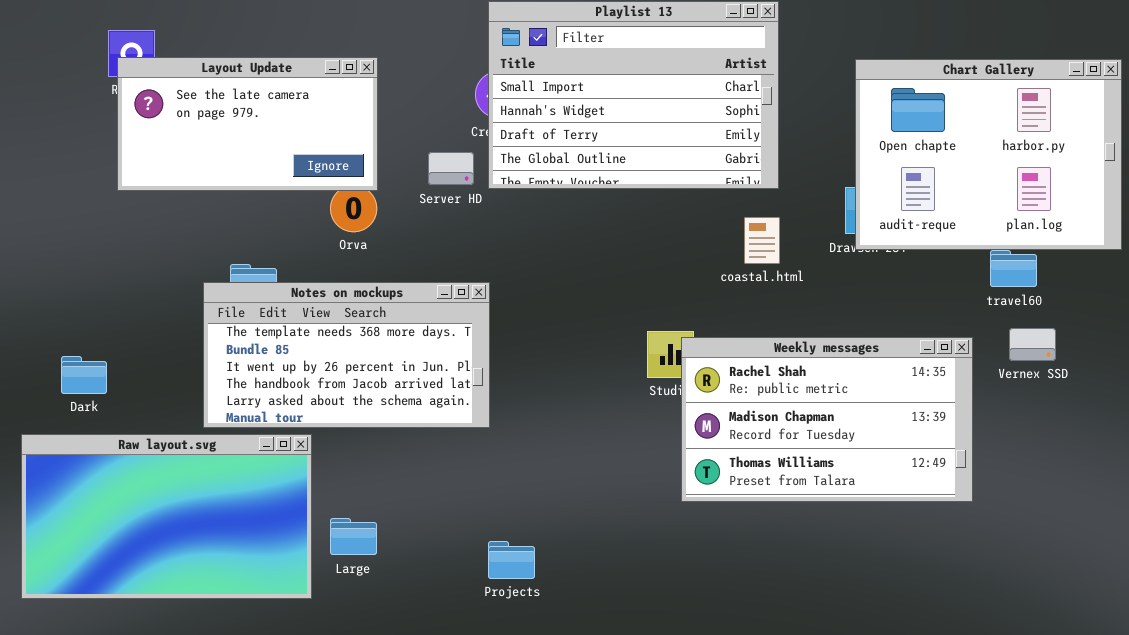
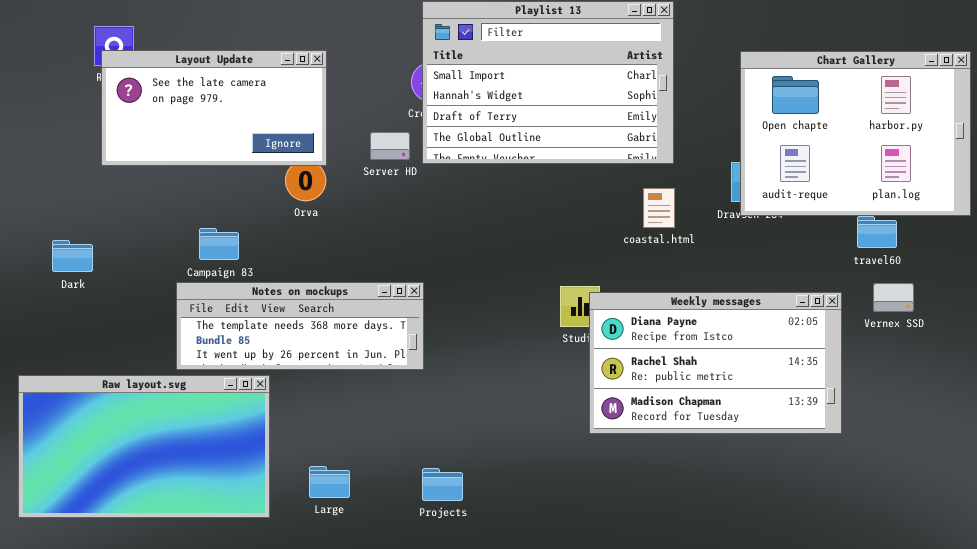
Notes on mockups: [203,282,490,428] -> [176,282,424,370], resized
Weekly messages: [681,337,973,502] -> [589,292,842,434], scrolled up 1 row
Dark: [61,356,107,394] -> [52,240,93,272], moved
Large: [330,518,377,555] -> [309,466,350,498], moved

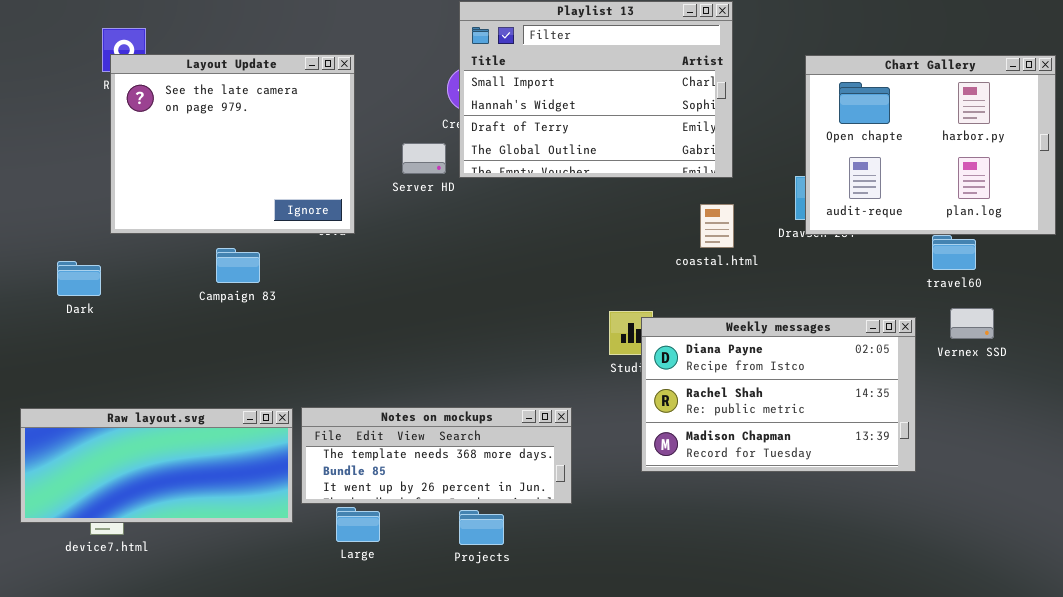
Layout Update: [101,50,327,166] -> [110,54,355,234], resized
Notes on mockups: [176,282,424,370] -> [301,407,572,504], moved
Raw layout.svg: [18,375,270,518] -> [20,408,293,523], resized

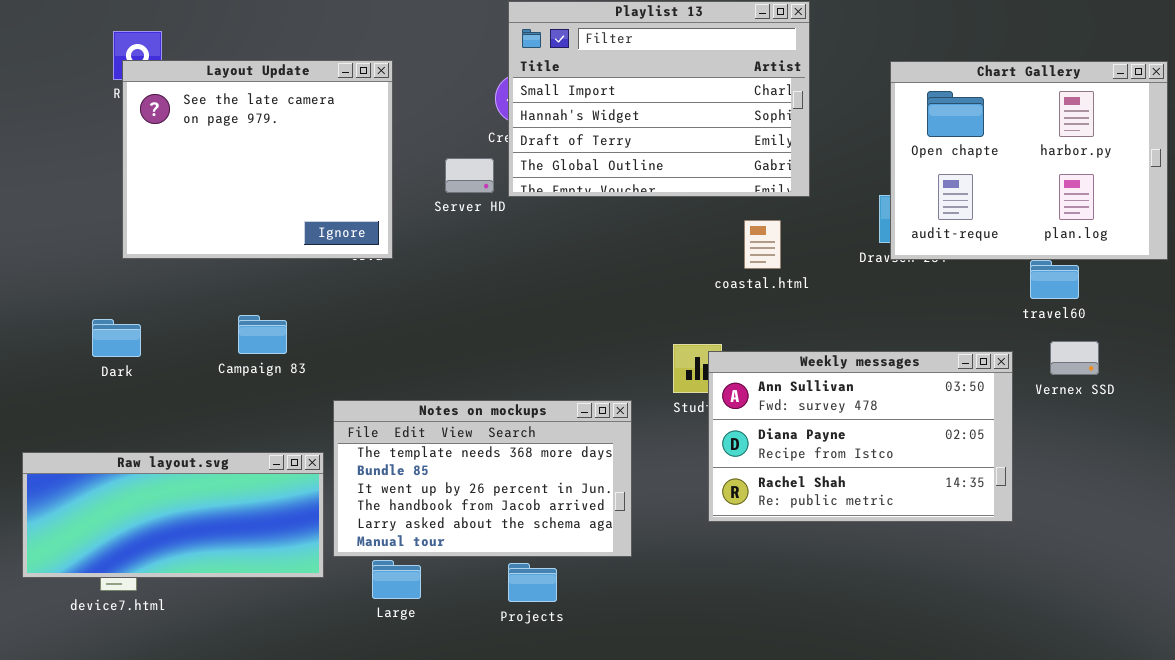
coastal.html: [700,204,734,248] -> [744,220,781,269], moved
Campaign 83: [216,248,260,283] -> [238,315,287,354], moved
Dark: [57,261,101,296] -> [92,319,141,357], moved
Weekly messages: [641,317,916,472] -> [708,351,1013,522], scrolled up 1 row
Notes on mockups: [301,407,572,504] -> [333,400,632,557], resized

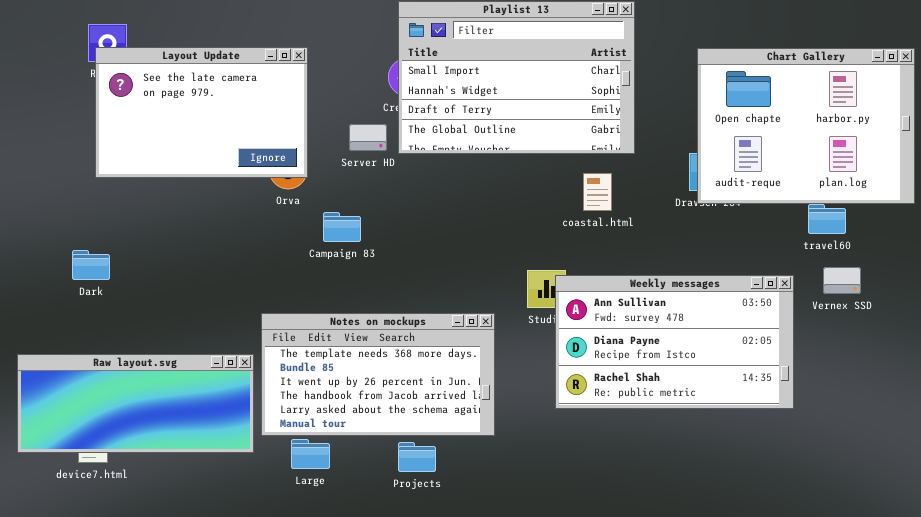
Layout Update: [122,60,393,259] -> [95,47,308,178], resized
Campaign 83: [238,315,287,354] -> [323,212,361,242], moved

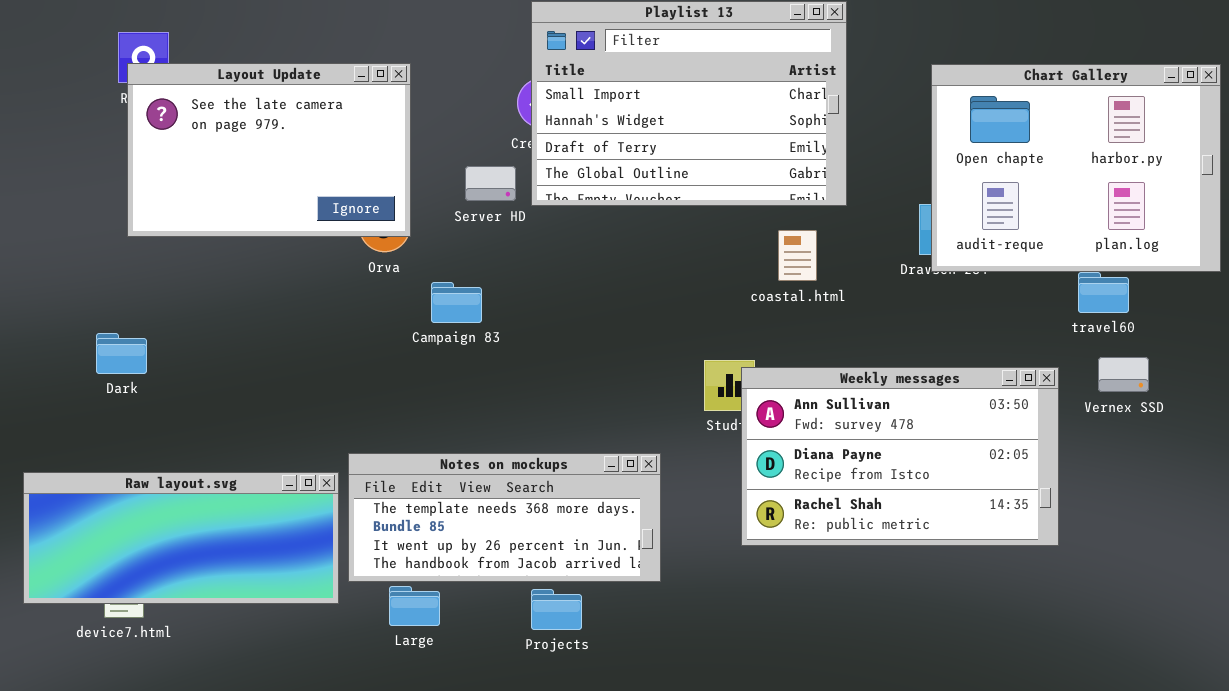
Notes on mockups: [261,313,495,436] -> [348,453,661,582], resized

